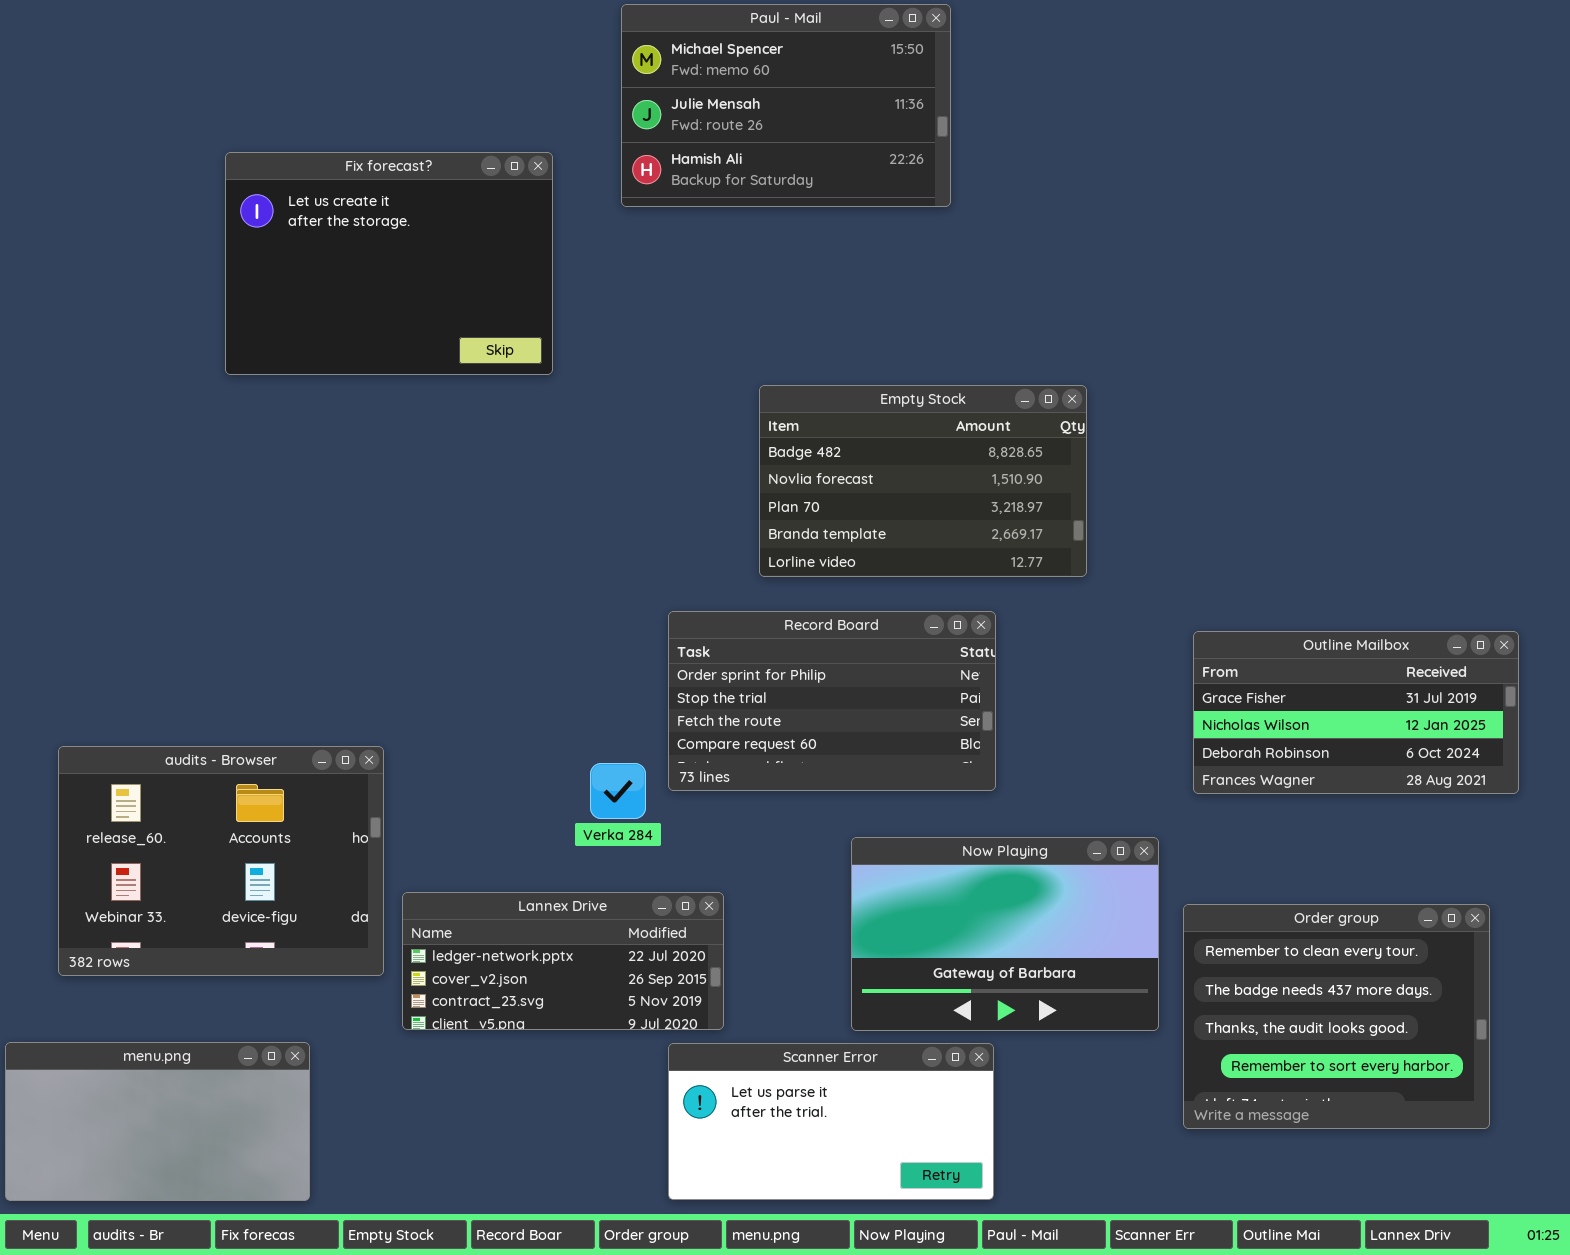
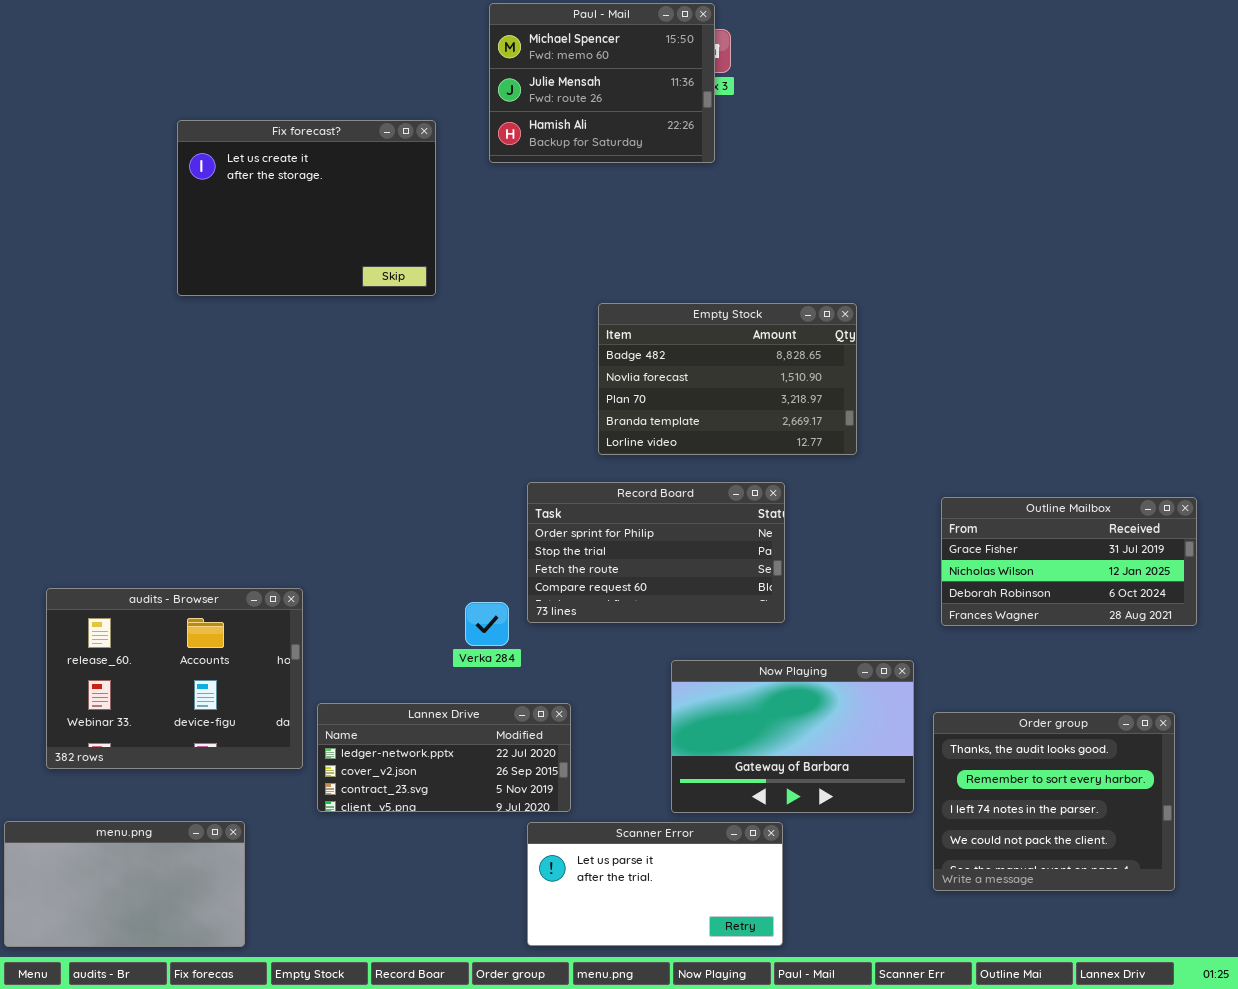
Paul - Mail: [621,4,951,207] -> [489,3,715,163], resized
Order group: [1183,904,1490,1129] -> [933,712,1175,891], scrolled down 2 rows

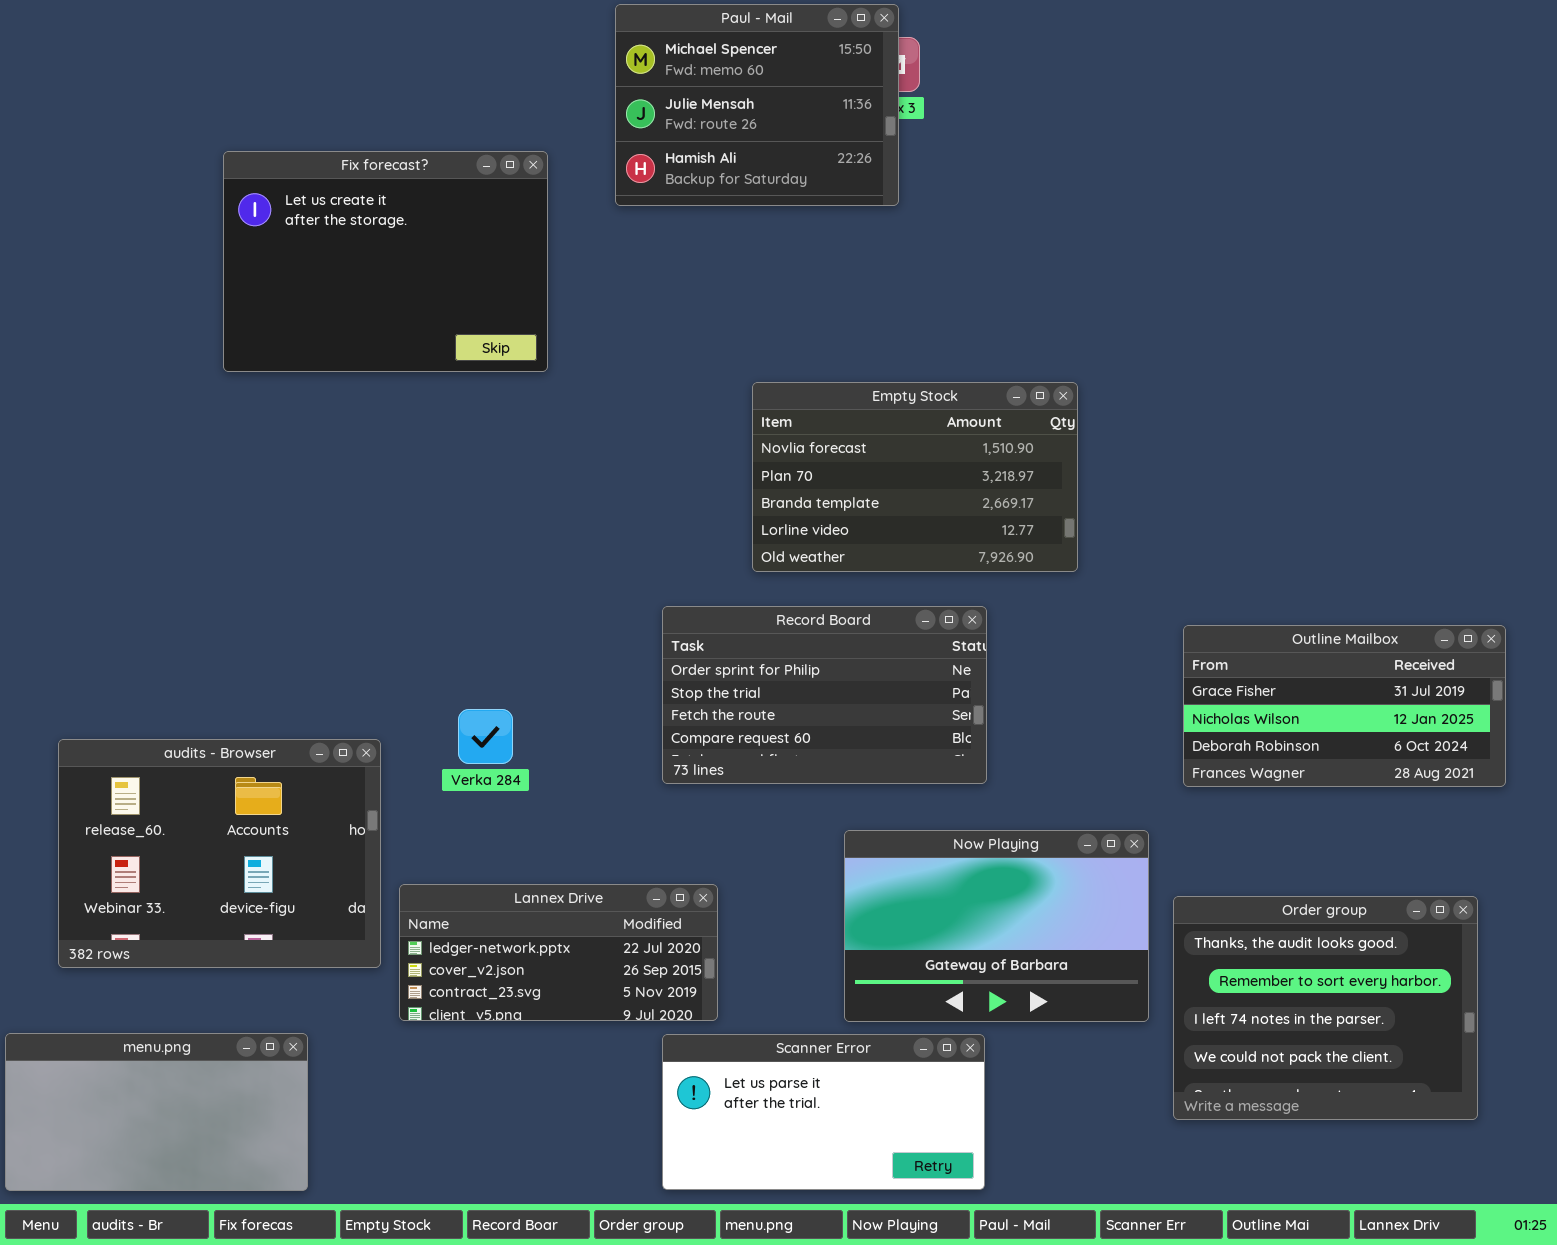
Empty Stock: [598,303,857,455] -> [752,382,1078,572], scrolled down 1 row
Verka 284: [465,602,509,646] -> [458,709,513,764], moved

